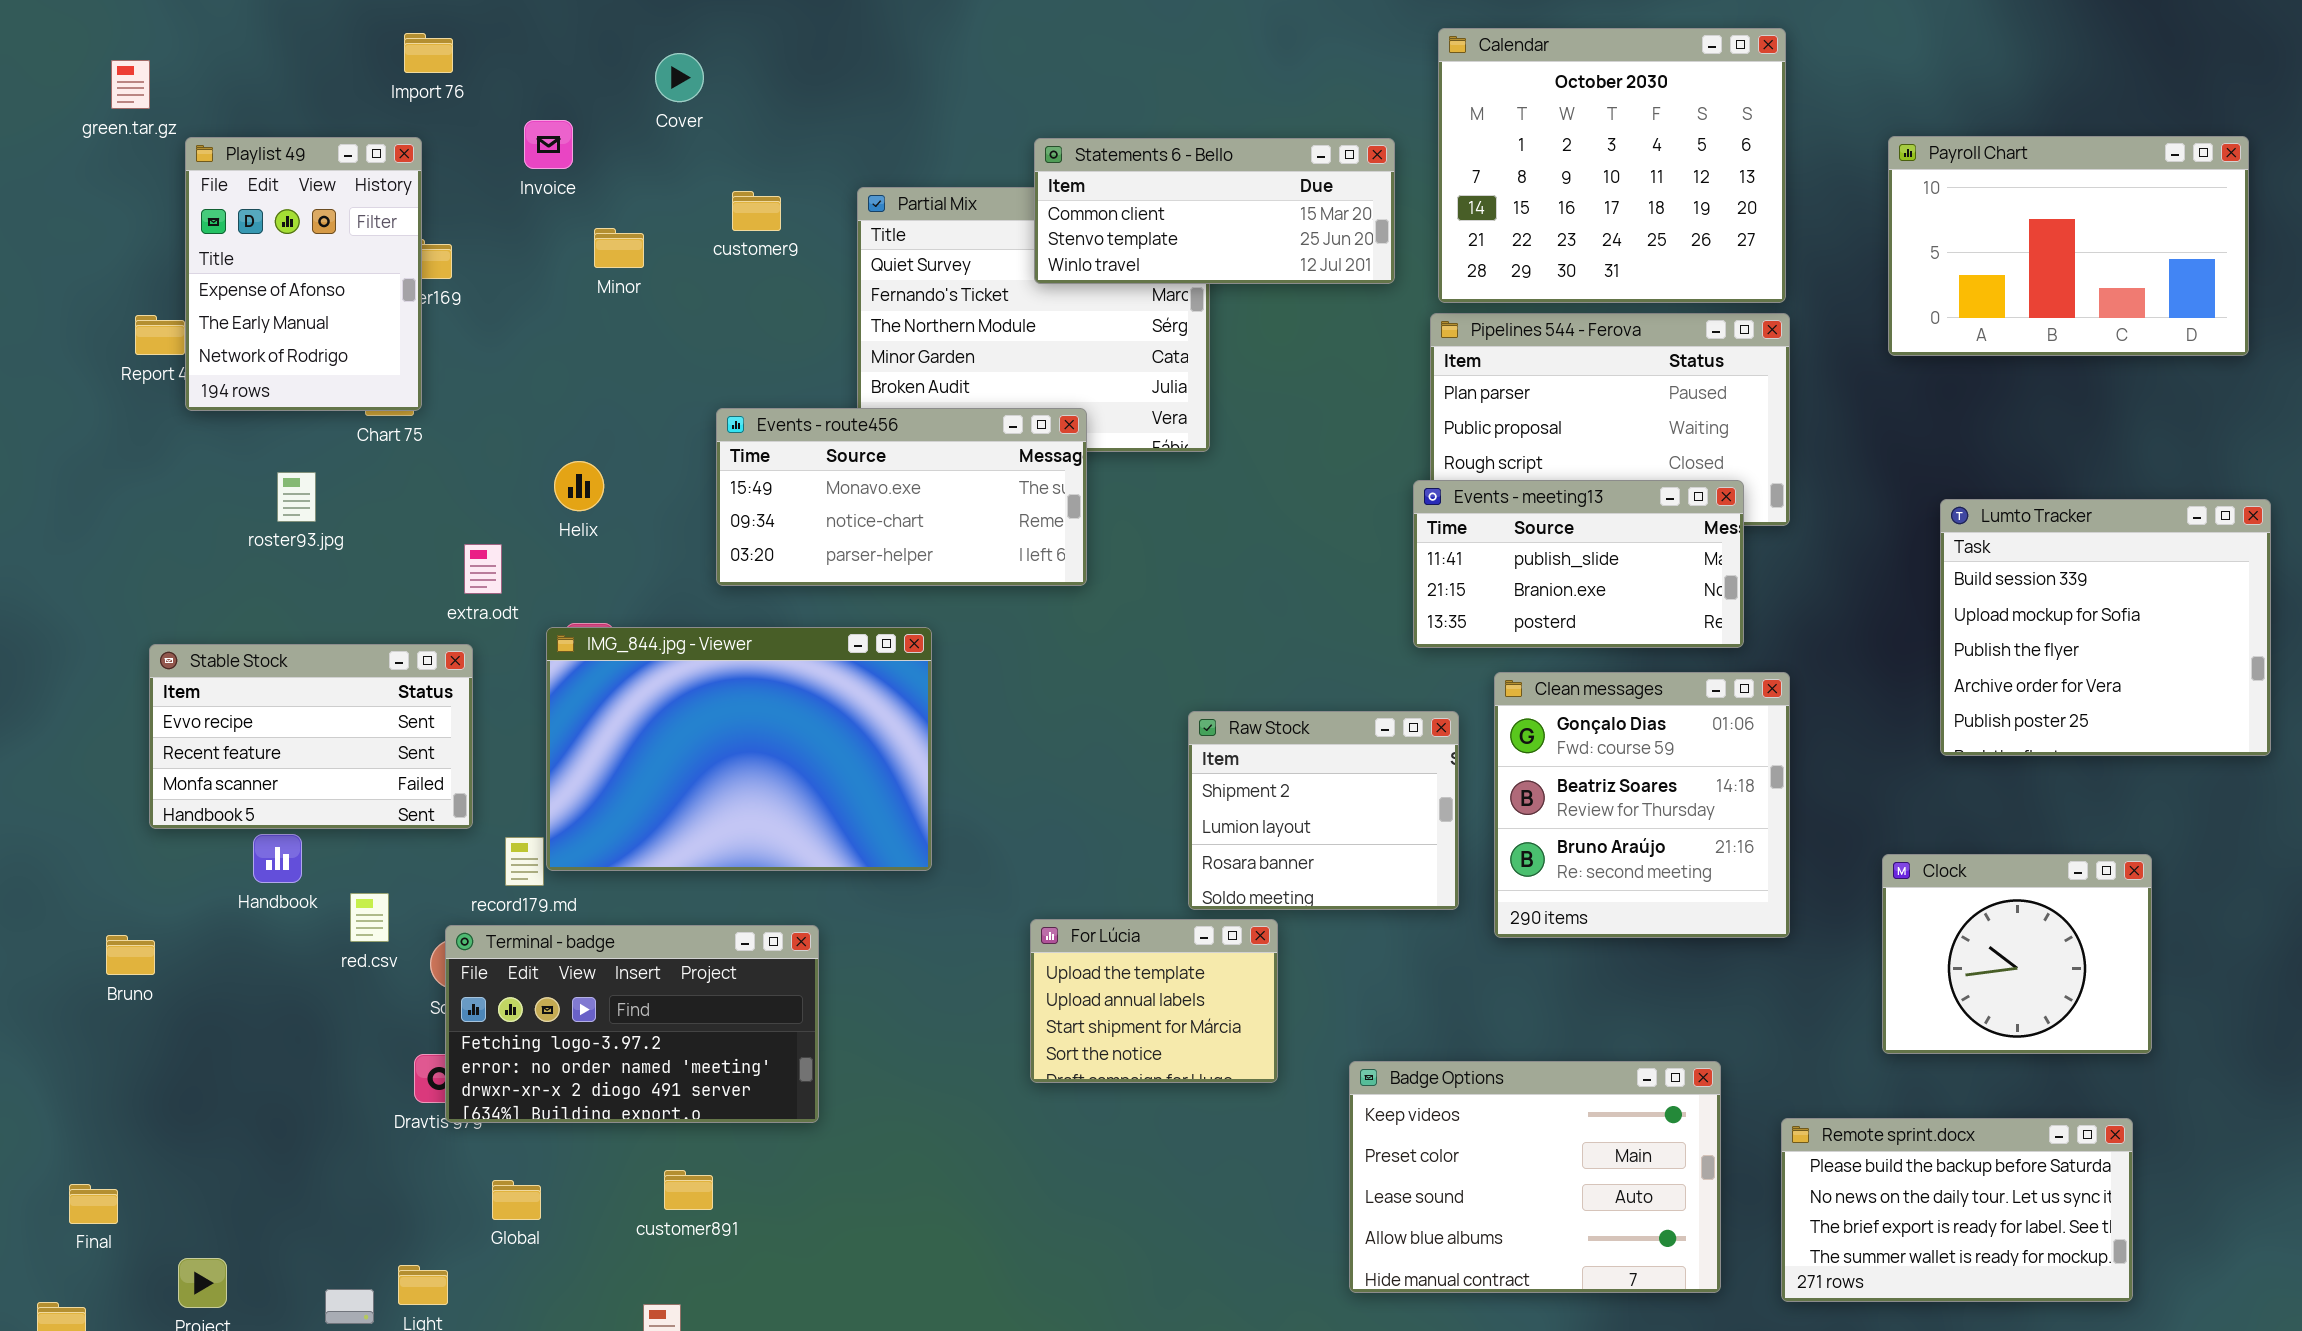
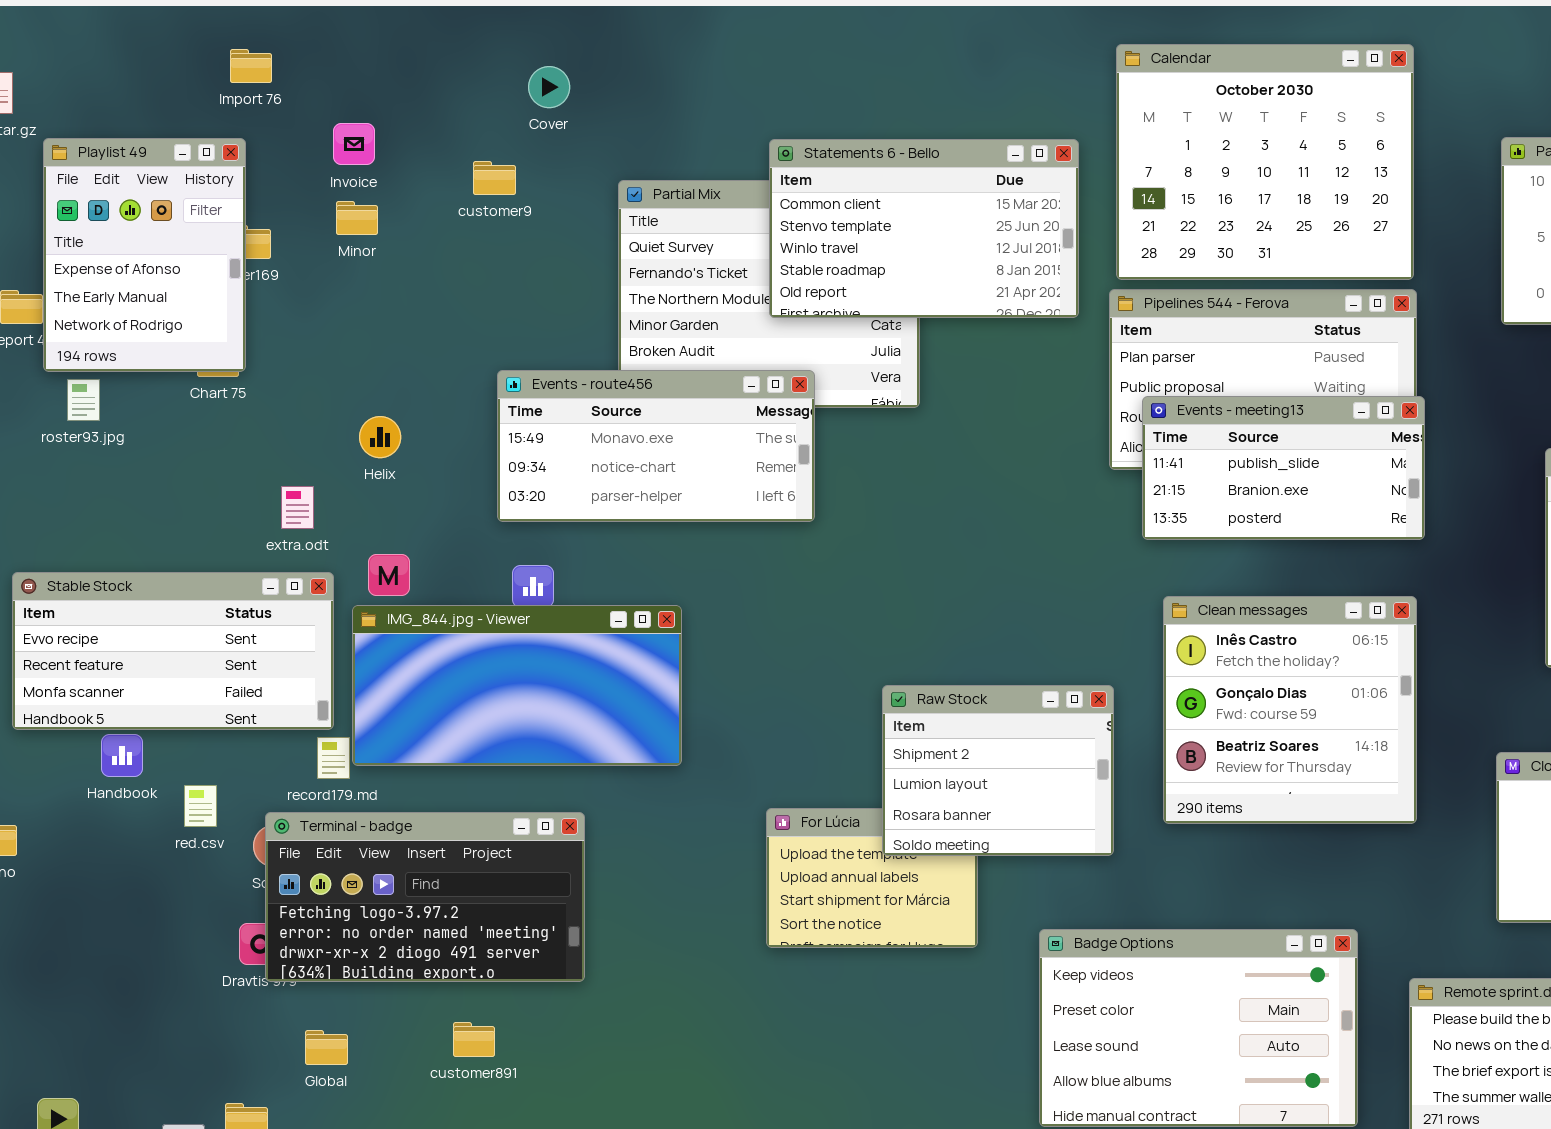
Cover: [655,53,704,102] -> [528,66,570,108], moved
Statements 6 - Bello: [1034,138,1395,284] -> [769,139,1079,318], resized
customer9: [732,191,781,231] -> [473,161,516,195], moved
Minor: [594,228,644,268] -> [336,201,378,235], moved
roster93.jpg: [277,472,316,522] -> [67,379,100,421], moved
Events - meeting13: [1413,480,1744,648] -> [1142,396,1425,540], moved
IMG_844.jpg - Viewer: [546,627,932,871] -> [352,605,682,766], resized
Stable Stock: [149,644,473,829] -> [12,572,334,730], resized
Clean messages: [1494,672,1790,938] -> [1163,596,1417,824], scrolled up 1 row
Raw Stock: [1188,711,1459,910] -> [882,685,1114,856], moved

